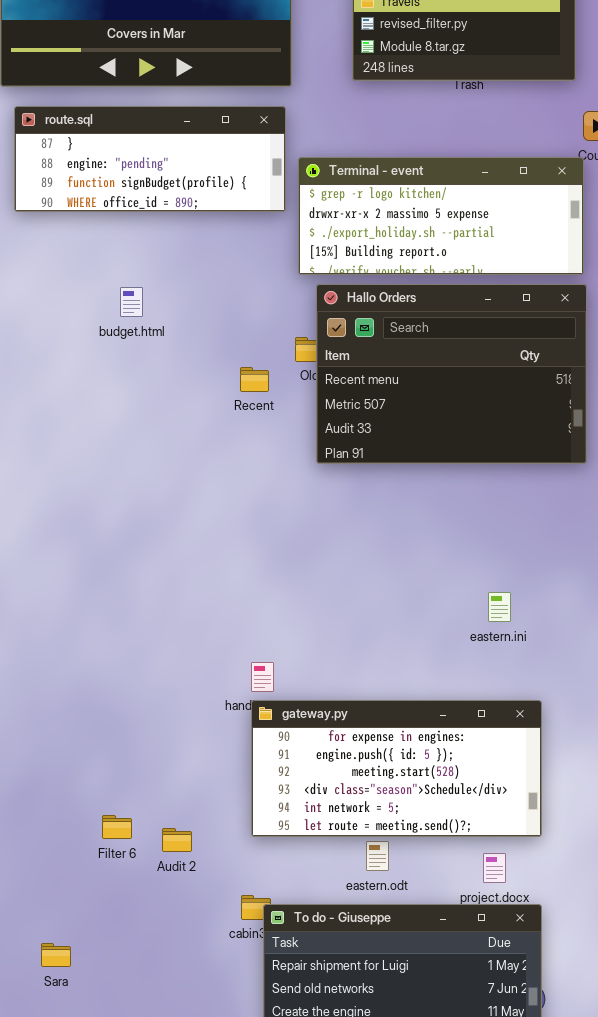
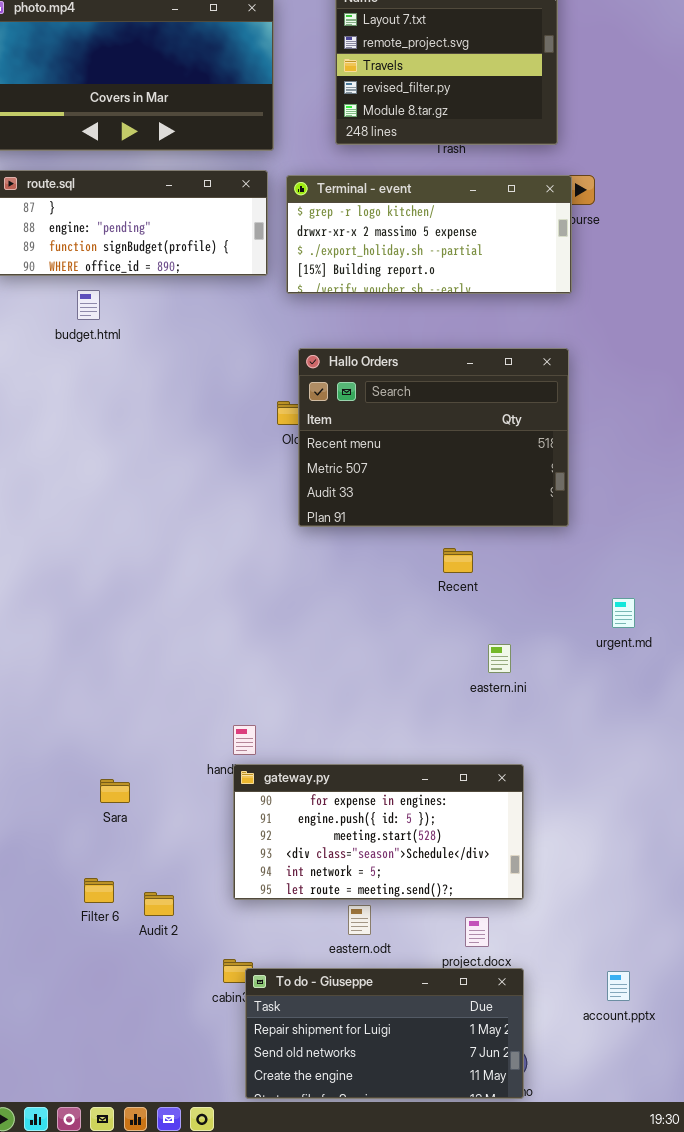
Terminal - event: [298,157,584,275] -> [286,175,572,294], moved
budget.html: [120,287,143,317] -> [77,290,100,320], moved
Recent: [240,367,269,392] -> [443,548,473,573], moved
eastern.ini: [488,592,511,622] -> [488,644,511,673], moved
Sara: [41,943,71,967] -> [100,779,130,803], moved

